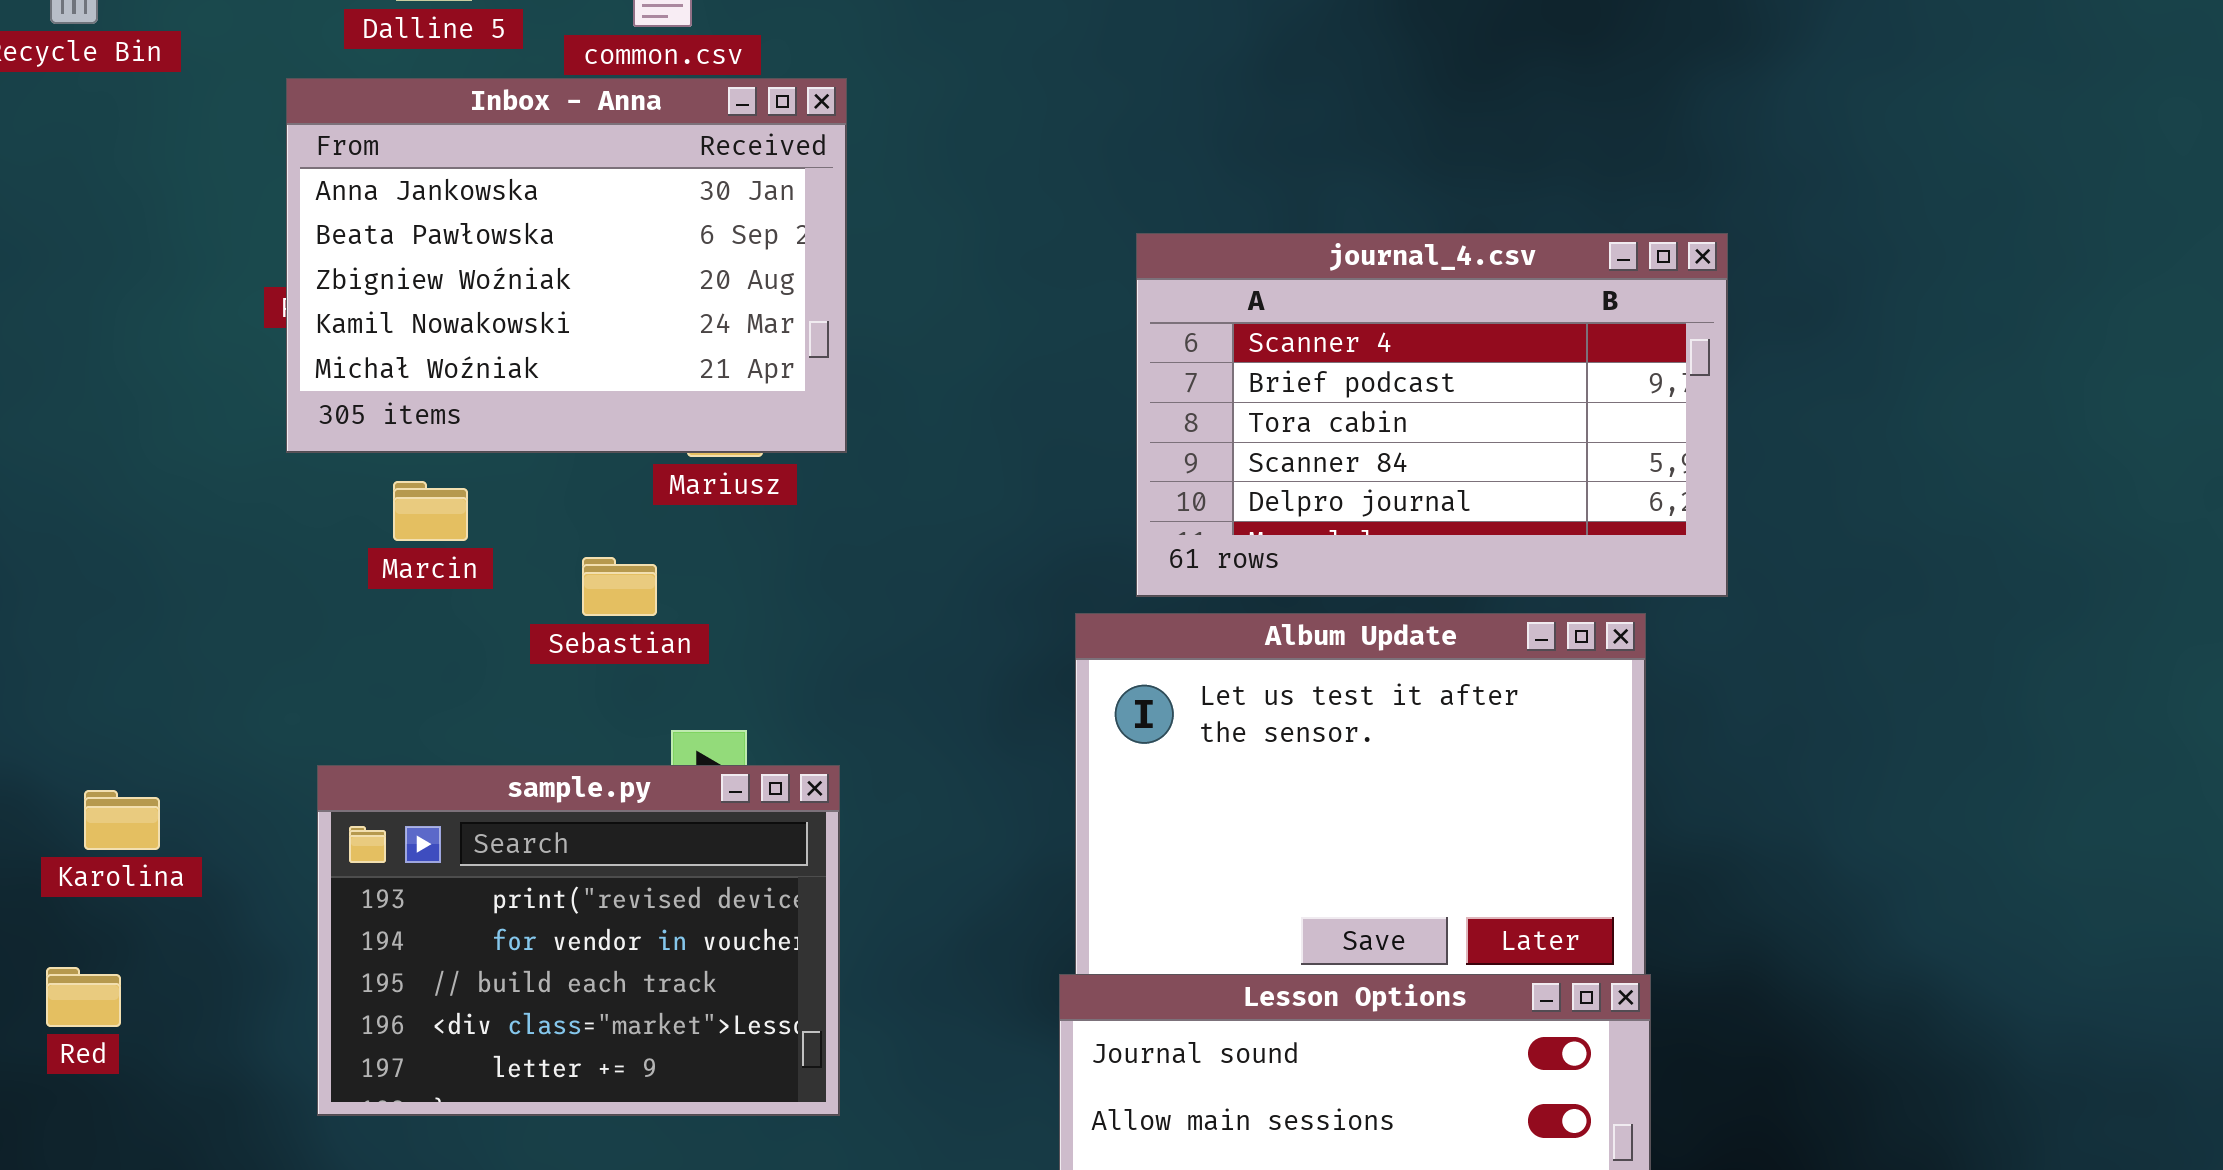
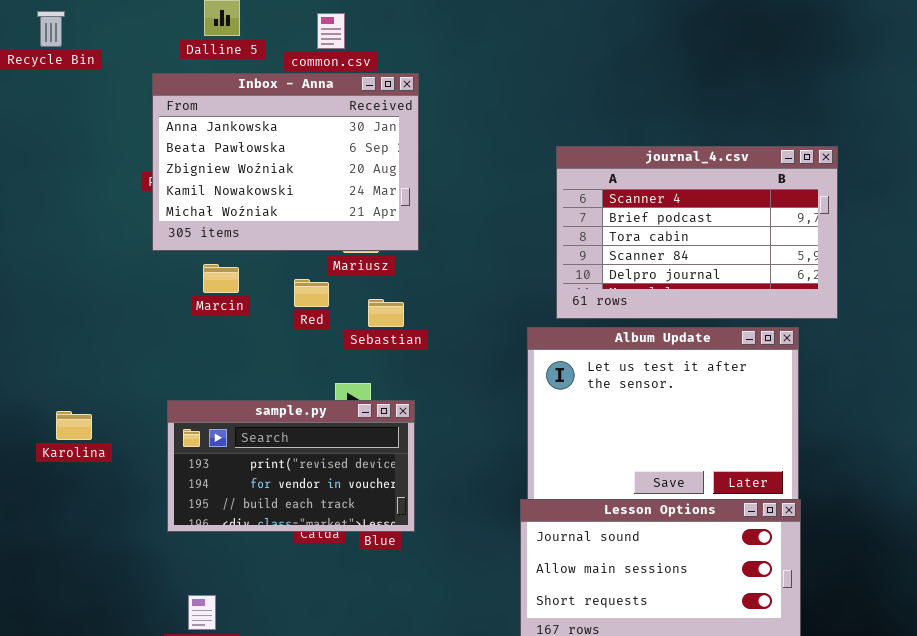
Sebastian: [582,557,657,616] -> [368,299,404,327], moved
sample.py: [317,765,840,1116] -> [167,400,415,532], resized
Red: [46,967,121,1027] -> [294,279,329,307], moved

